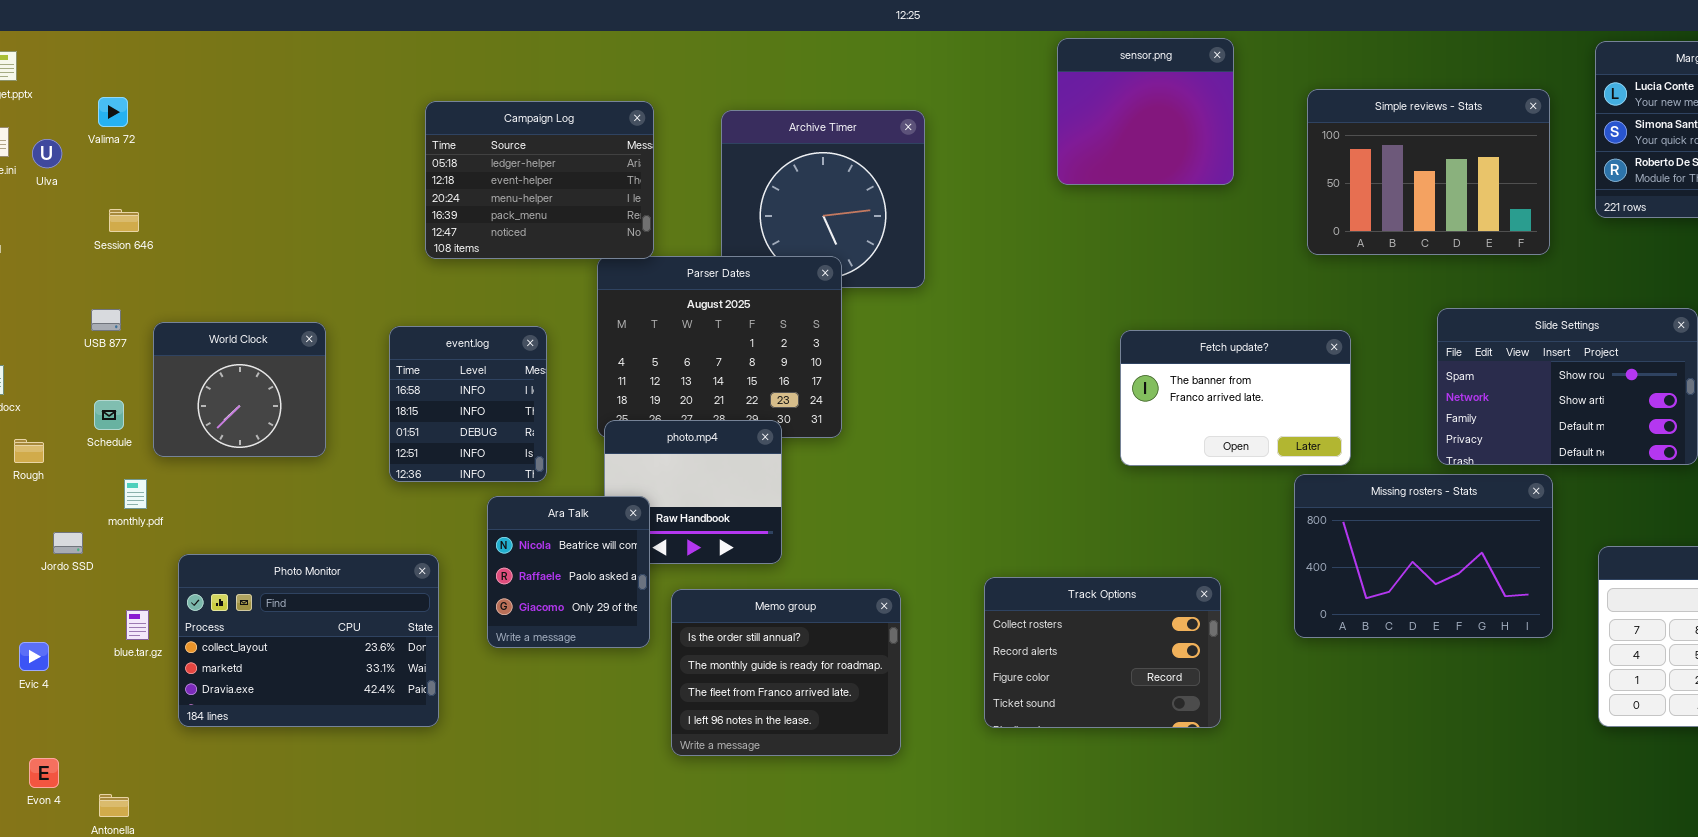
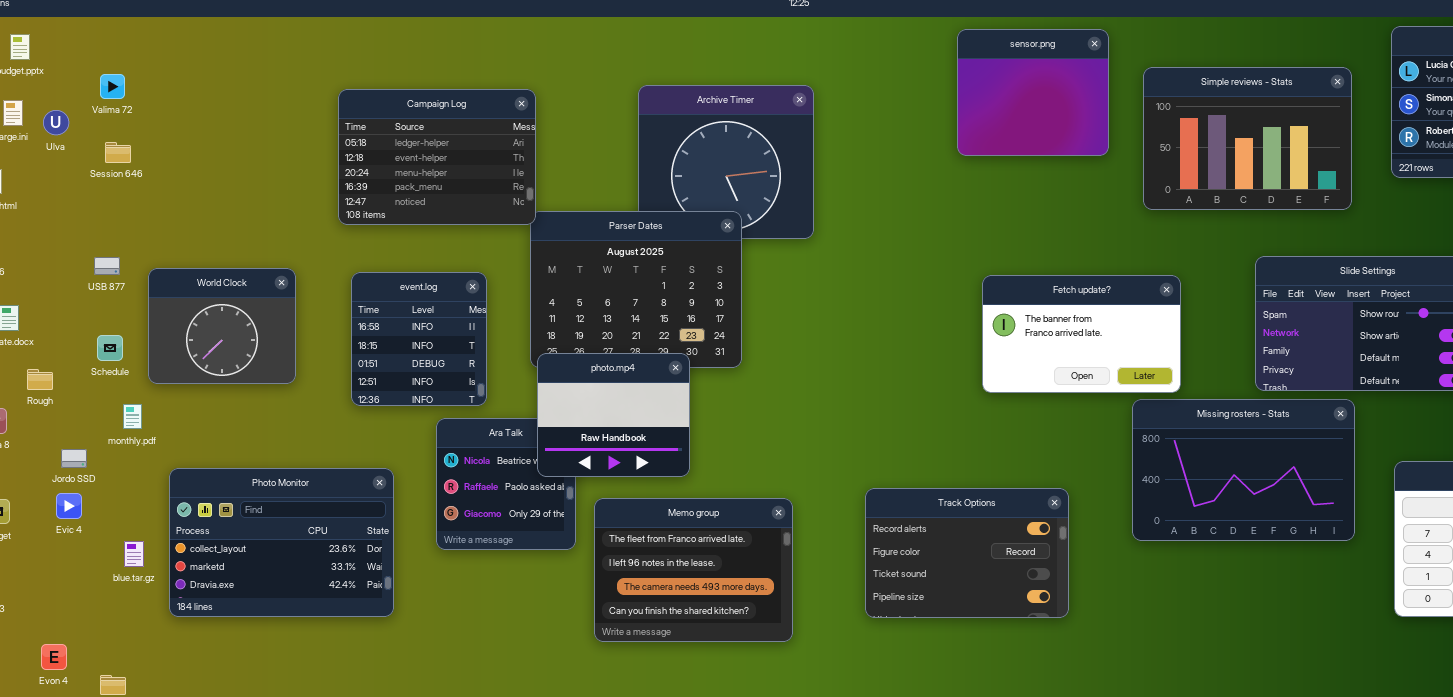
sensor.png: [1057,38,1234,185] -> [957,29,1109,156], moved
Campaign Log: [425,101,654,259] -> [338,89,536,225], moved
Session 646: [109,209,139,232] -> [105,142,131,163], moved
photo.mp4: [604,420,782,564] -> [537,353,690,477], raised
Track Options: [984,577,1221,728] -> [865,488,1069,618], scrolled down 1 row
Memo group: [671,589,901,756] -> [594,498,793,642], scrolled down 2 rows
blue.tar.gz: [126,610,149,640] -> [124,541,144,567], moved
Evic 4: [19,642,49,671] -> [56,493,82,519], moved

